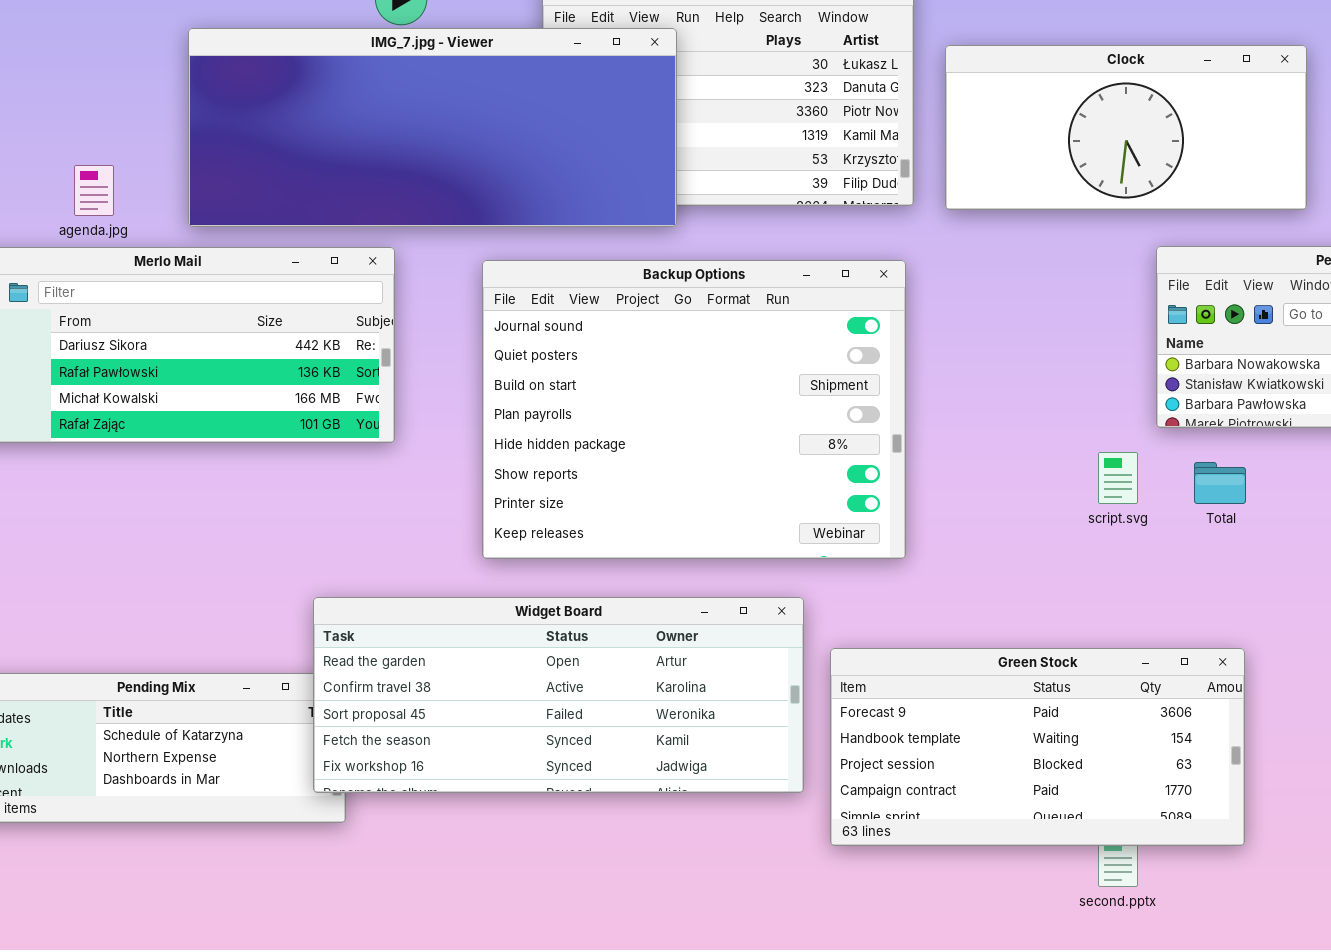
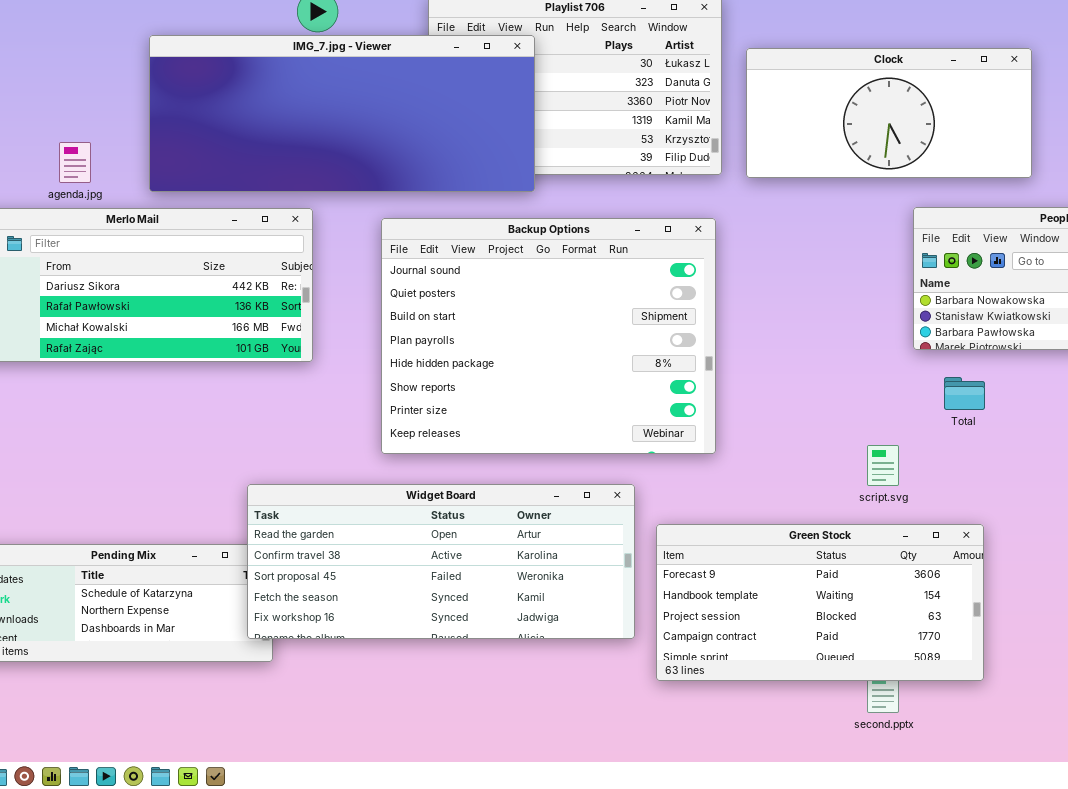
script.svg: [1098,452,1138,504] -> [867,445,899,486], moved

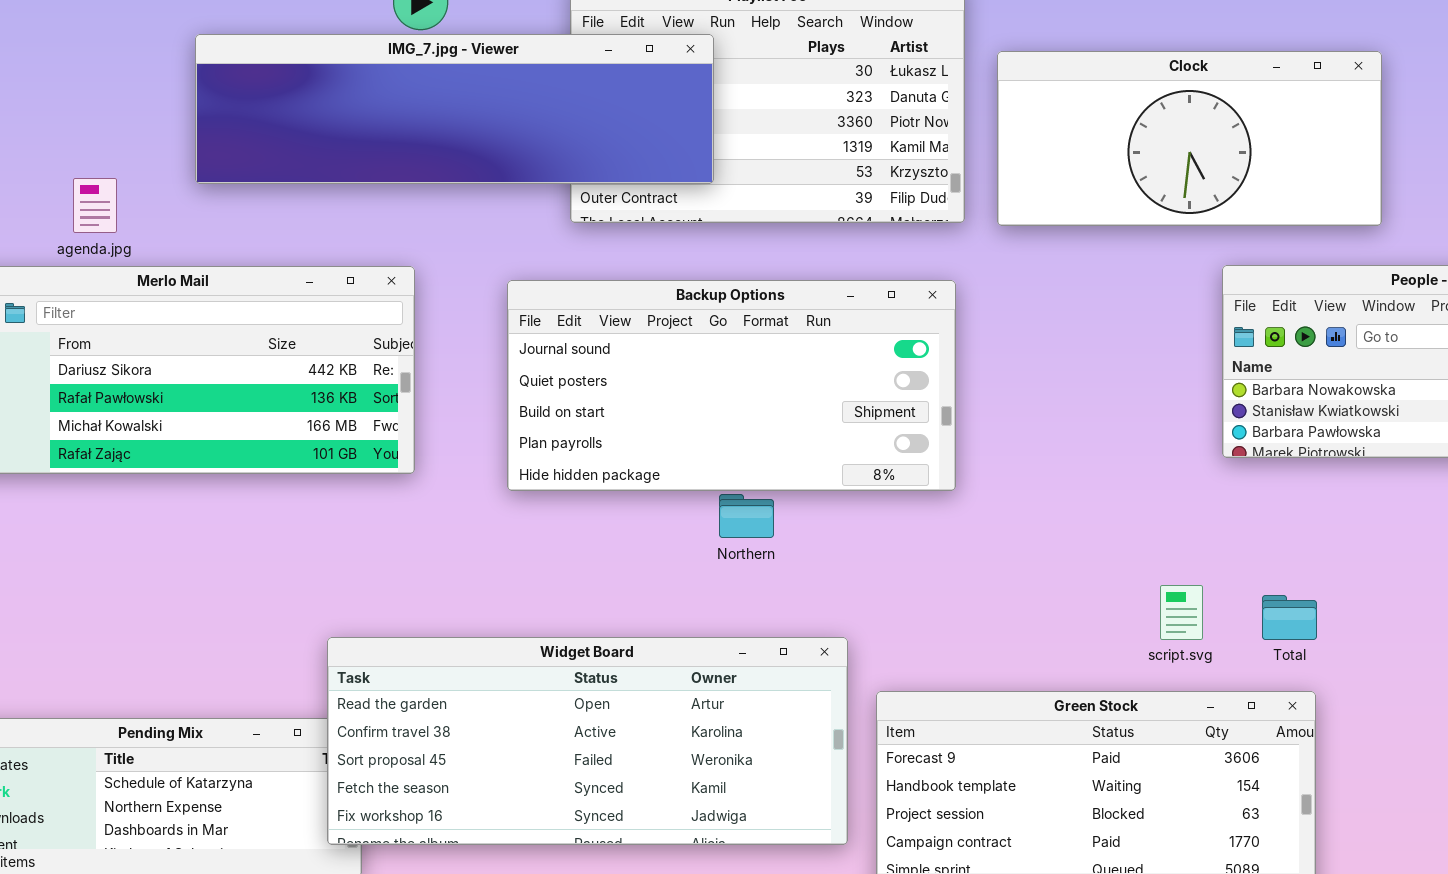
IMG_7.jpg - Viewer: [149,35,535,192] -> [195,34,714,184], resized
Backup Options: [381,218,716,454] -> [507,280,956,491], resized
Total: [944,377,985,410] -> [1262,595,1317,640], moved

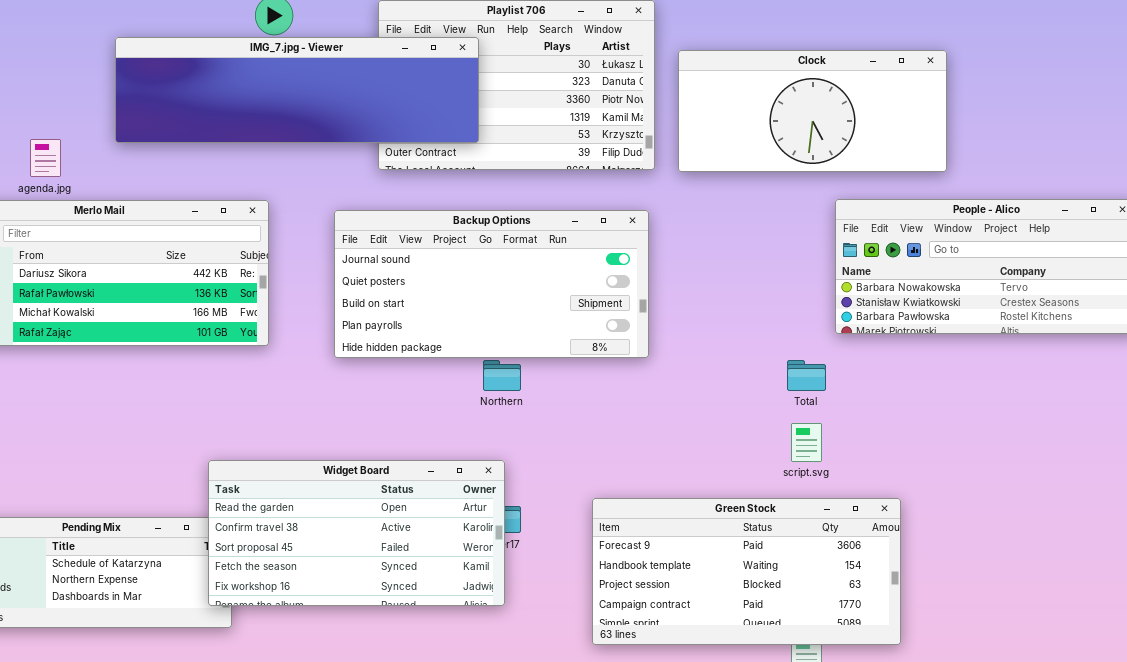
Total: [1262,595,1317,640] -> [787,360,826,391], moved
Widget Board: [327,637,848,845] -> [208,460,505,606], resized

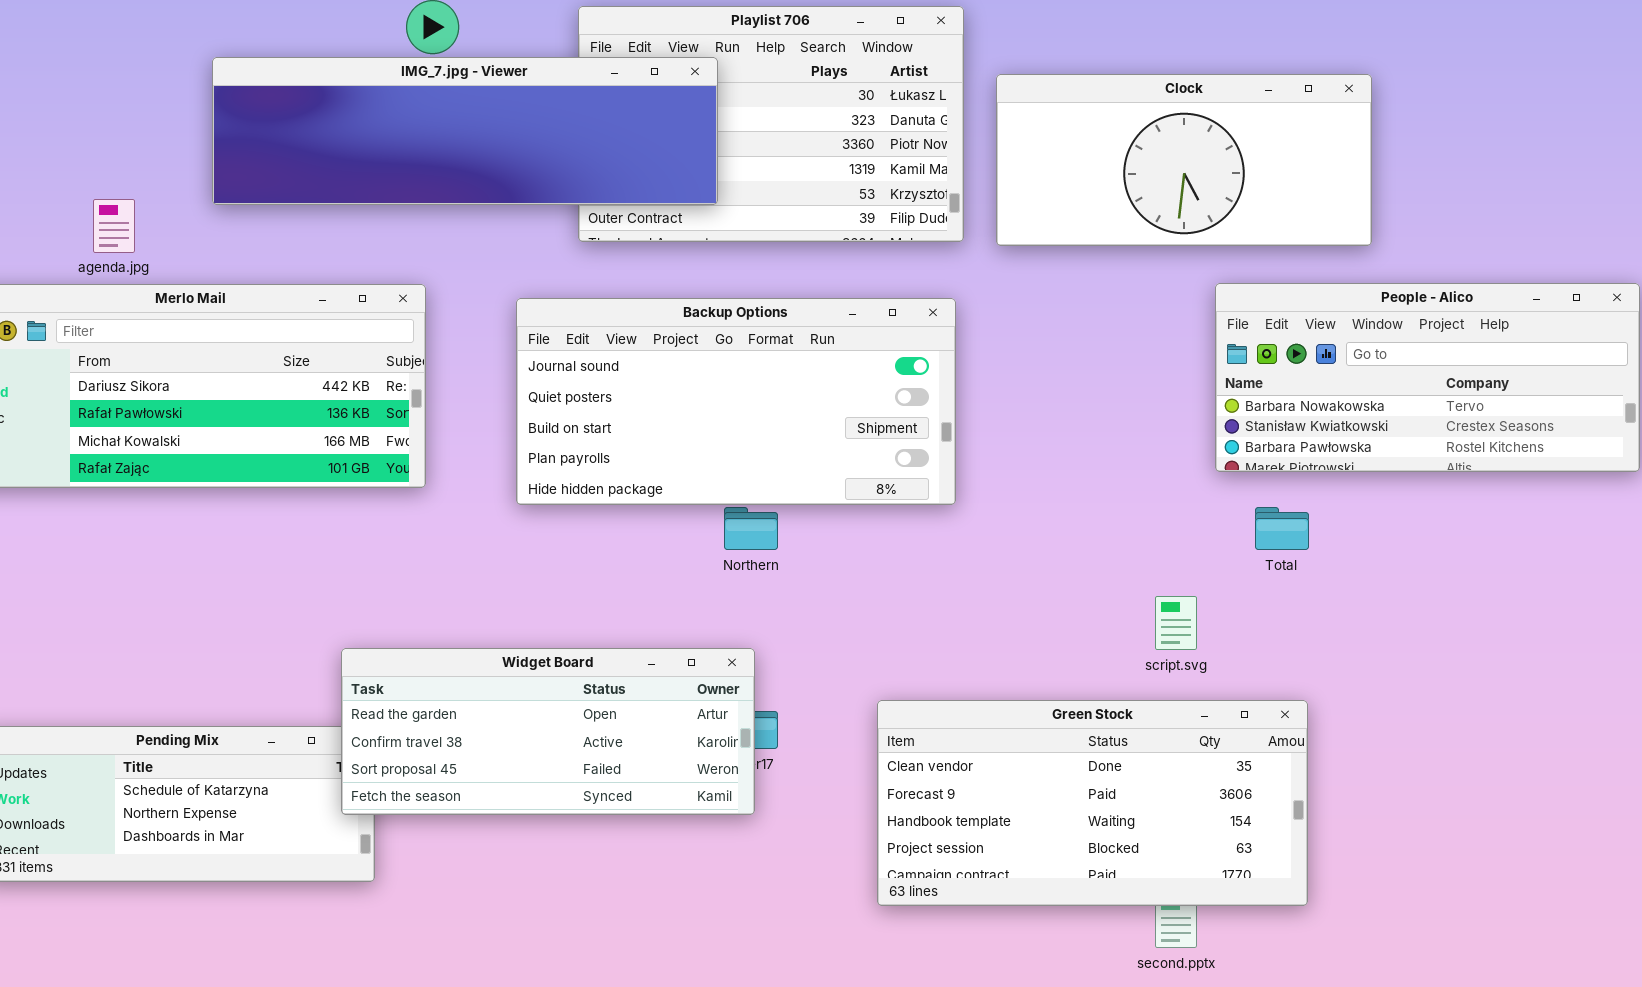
Total: [787,360,826,391] -> [1255,507,1309,550], moved
Widget Board: [208,460,505,606] -> [341,648,755,815], resized
Green Stock: [592,498,901,645] -> [877,700,1308,906], scrolled up 1 row

